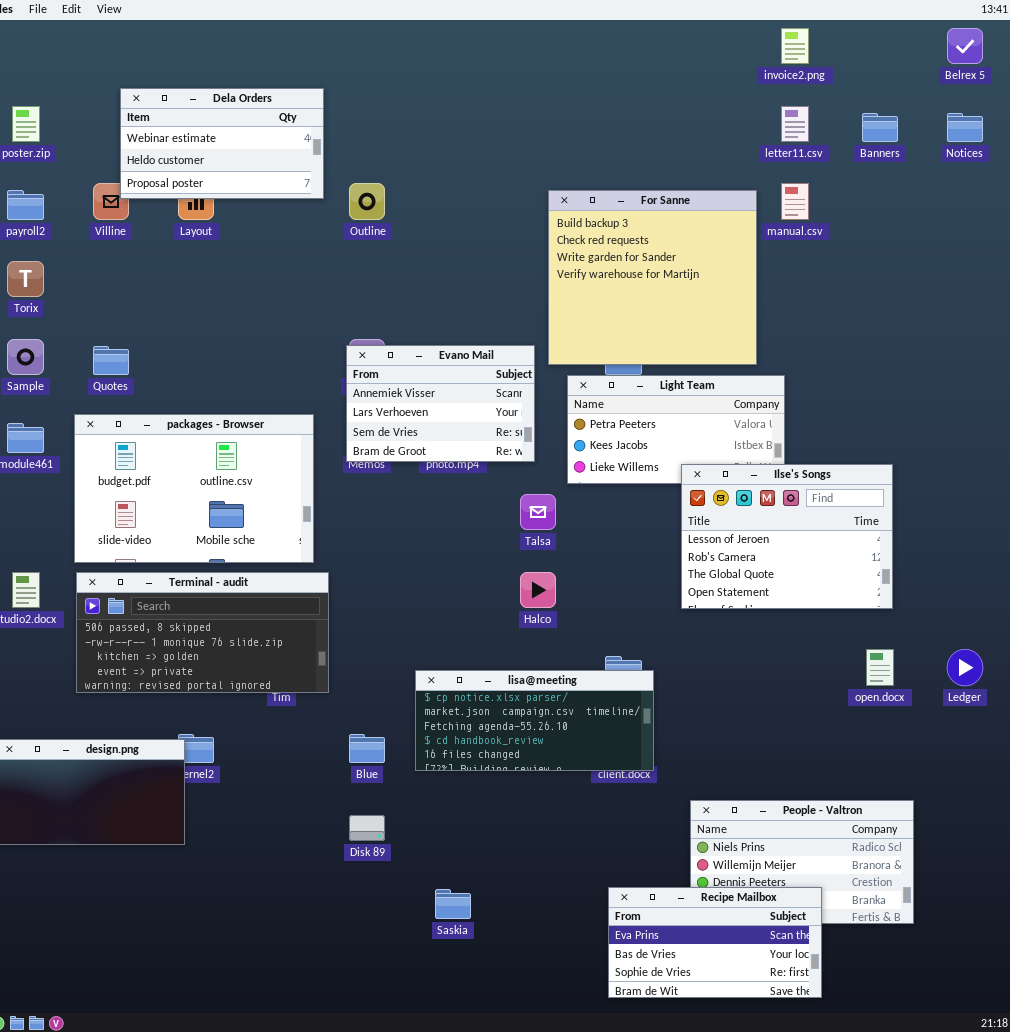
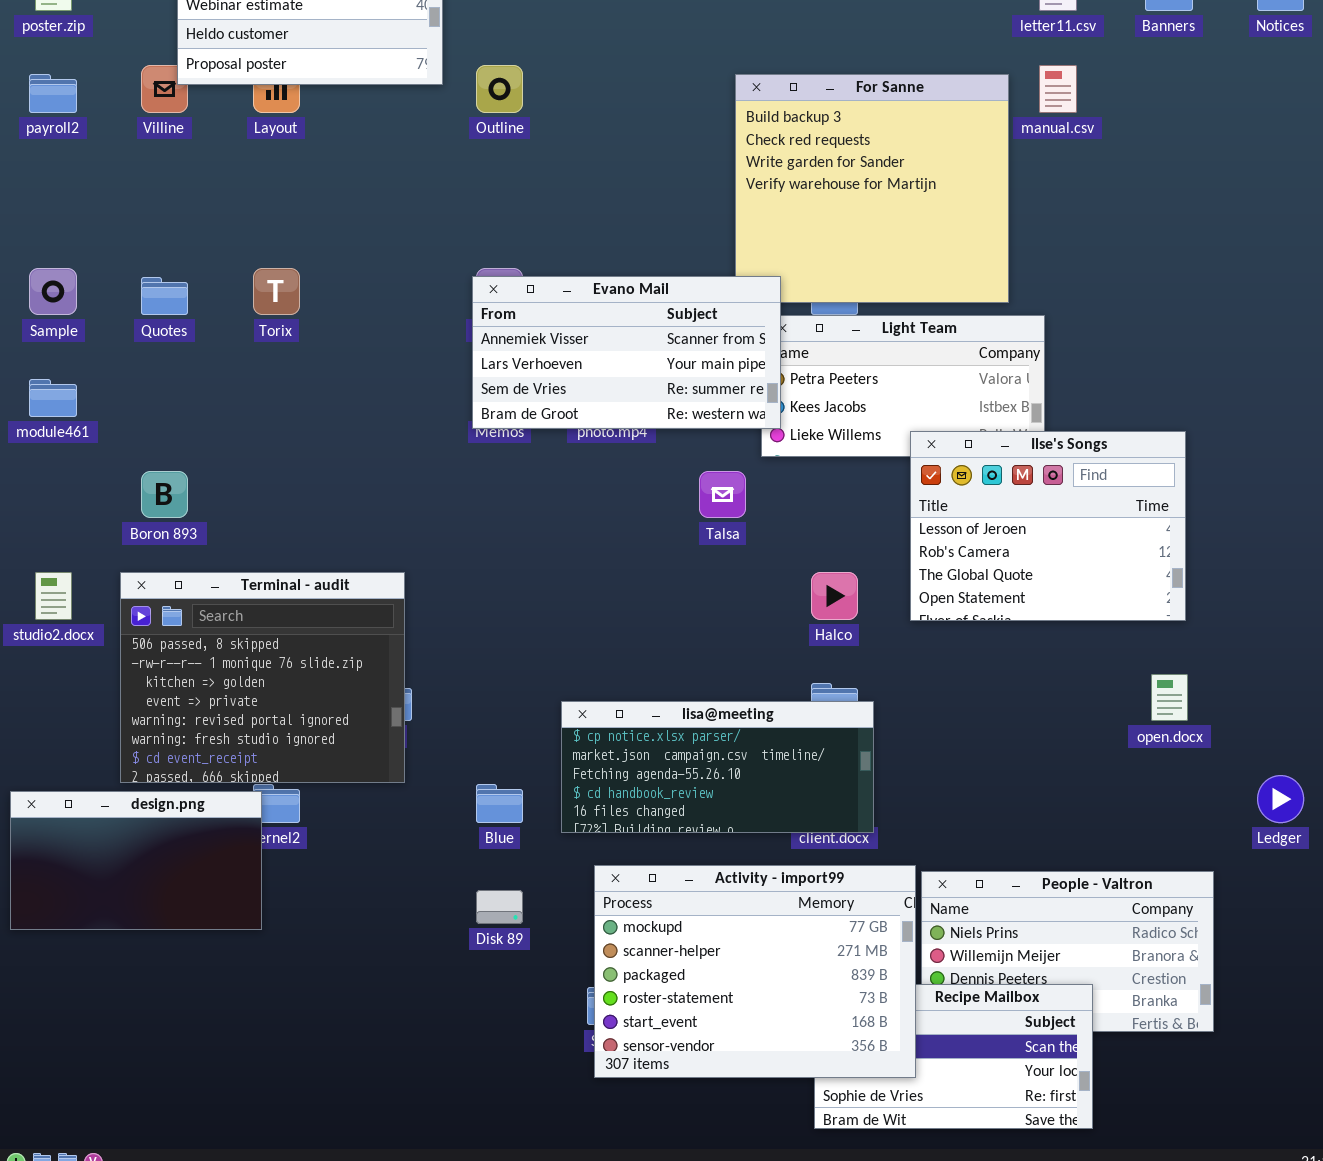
Torix: [7,261,44,297] -> [253,268,300,315], moved
Evano Mail: [346,345,535,462] -> [472,276,781,429], resized
packages - Browser: [74,414,314,563] -> none, closed
Terminal - audit: [76,572,329,693] -> [120,572,405,783], resized
Halco: [520,572,556,608] -> [811,572,858,620], moved
Ledger: [947,649,983,686] -> [1257,775,1304,823], moved
Activity - import99: none -> [594,865,916,1078], opened

